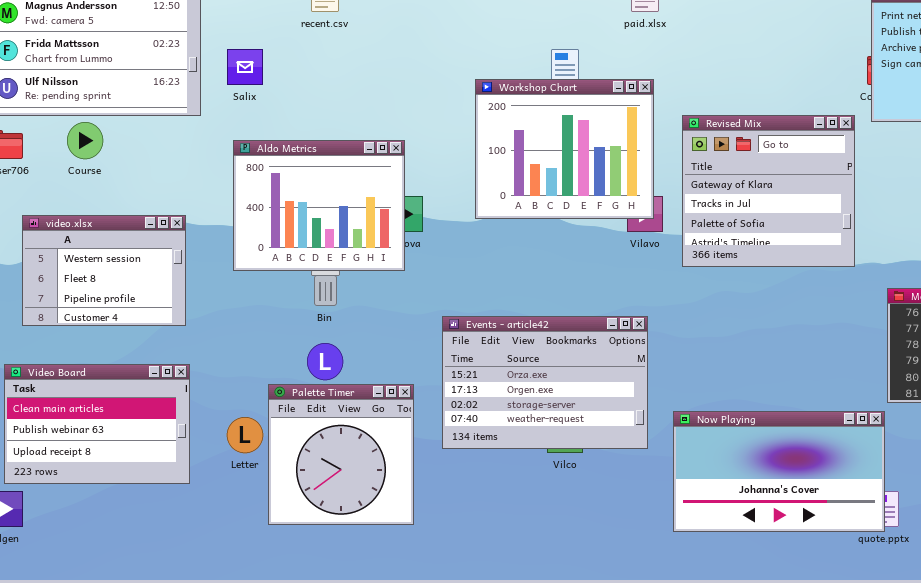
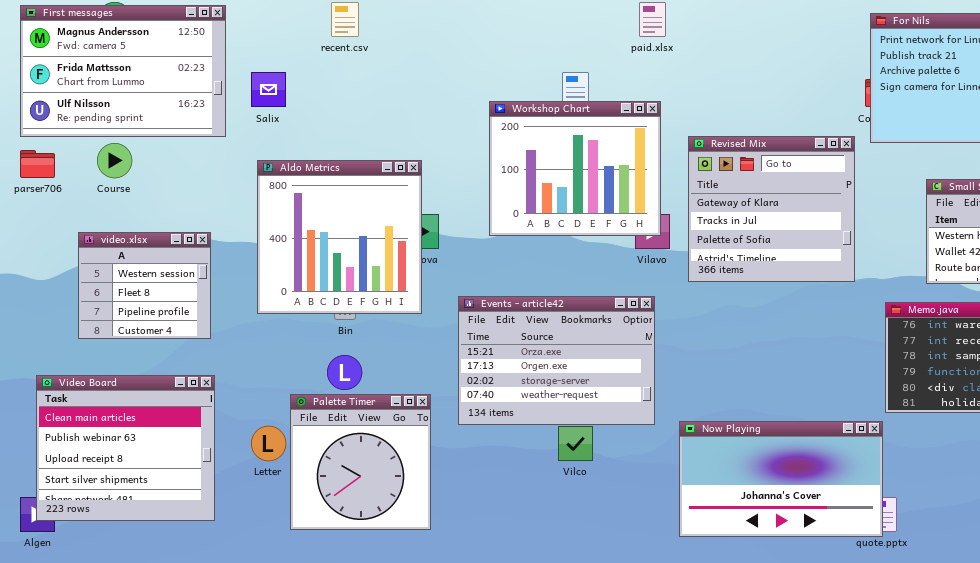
Aldo Metrics: [233,140,405,271] -> [257,160,422,314], resized
video.xlsx: [22,215,186,326] -> [78,232,211,339], resized
Events - article42: [442,316,648,449] -> [458,296,655,425], moved
Video Board: [4,364,190,484] -> [36,375,215,521], resized

